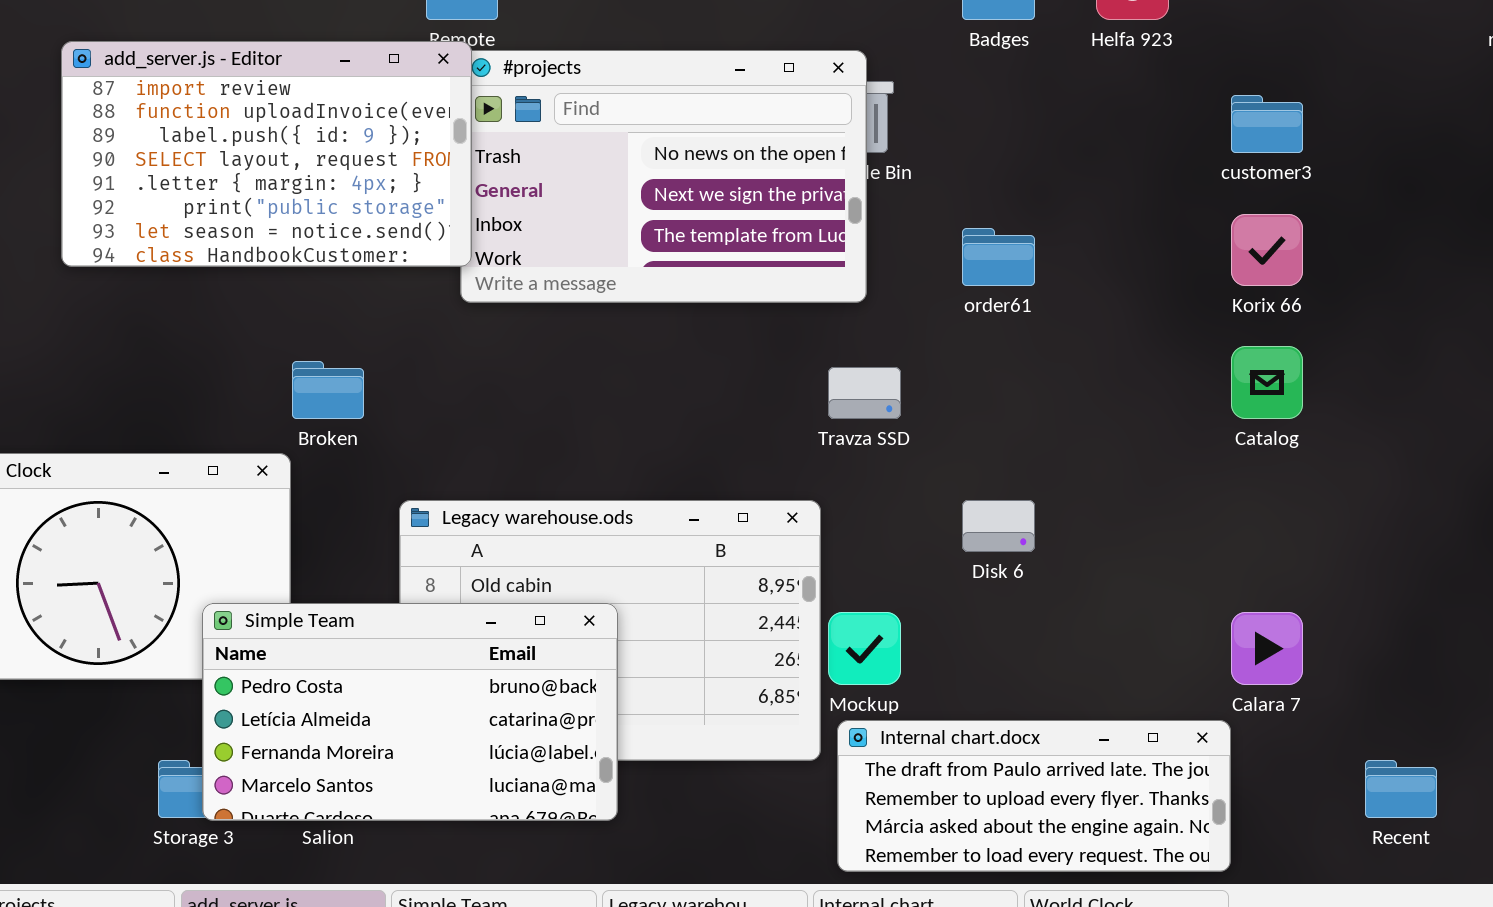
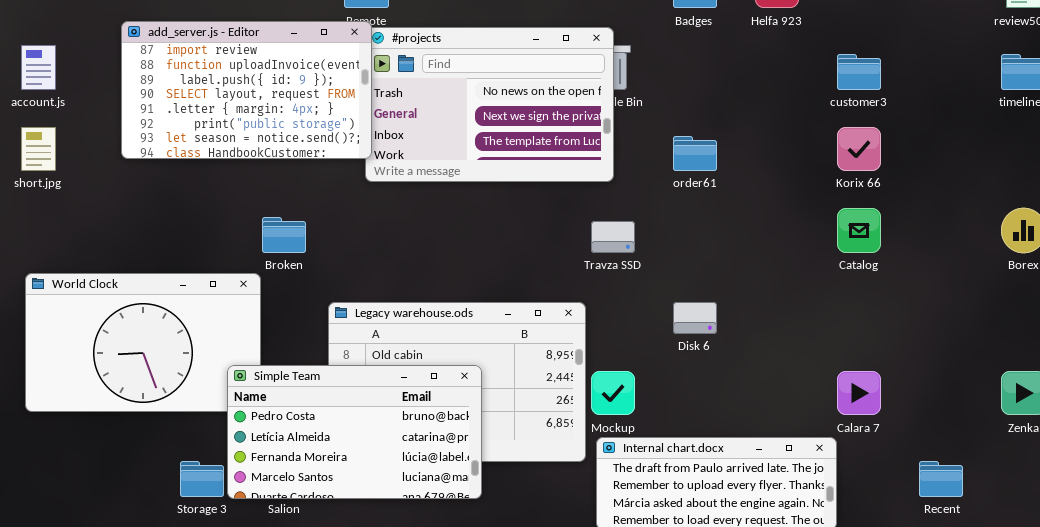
Simple Team: [202,603,618,821] -> [227,365,482,499], moved

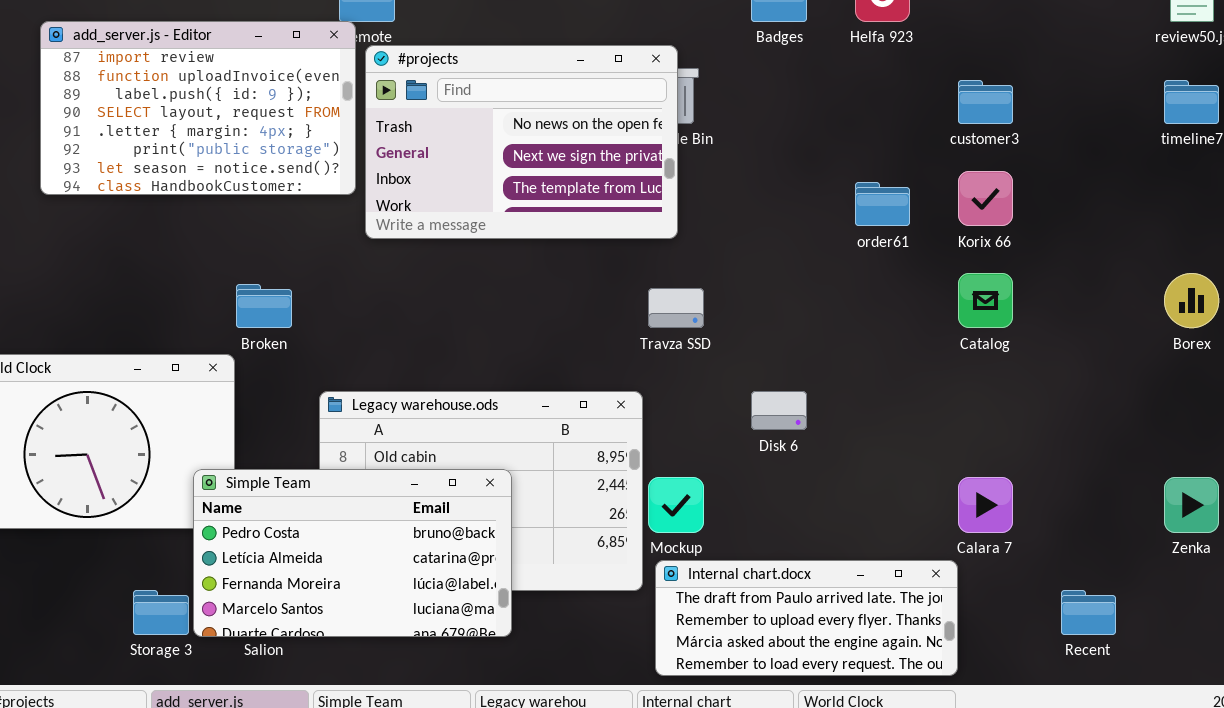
add_server.js - Editor: [121,21,372,159] -> [40,21,356,195], moved
order61: [673,136,717,171] -> [855,182,910,226], moved

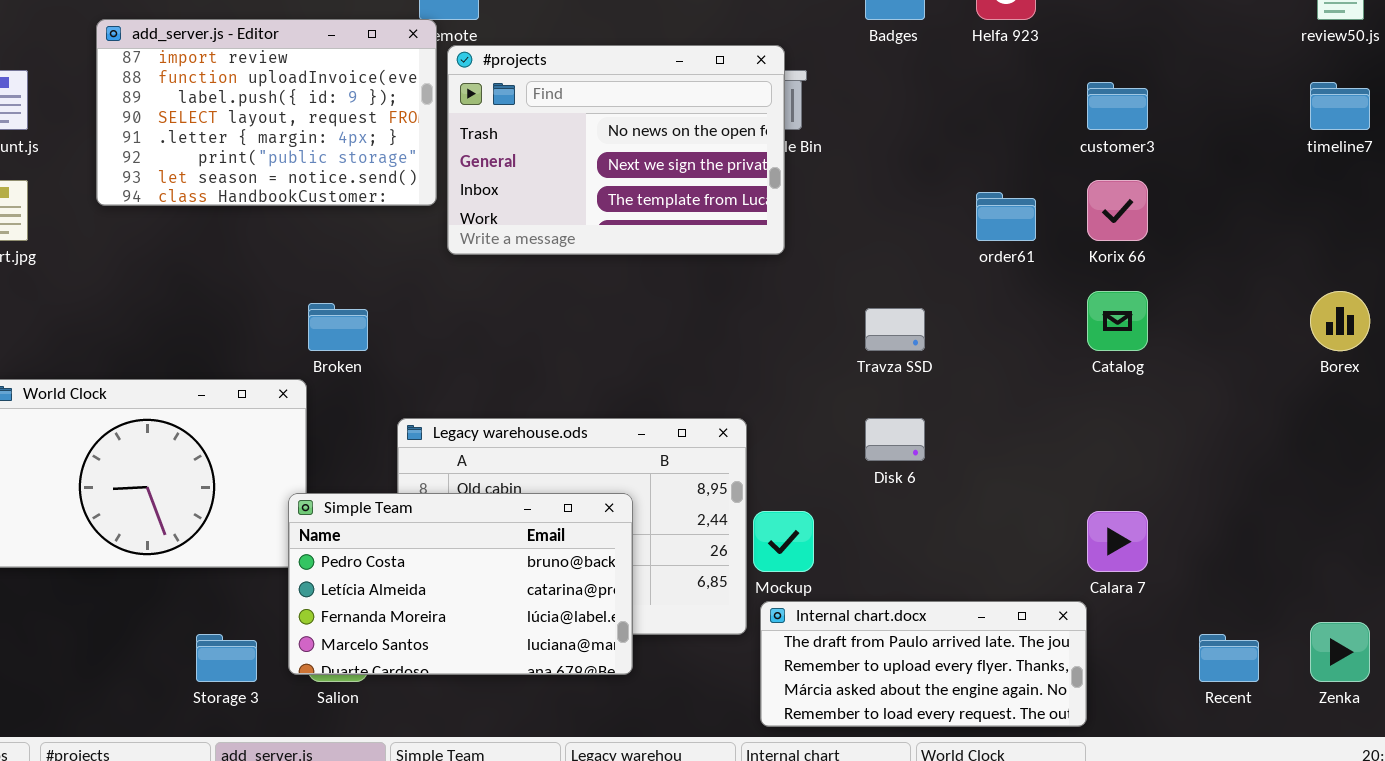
Travza SSD: [648,288,704,328] -> [865,308,925,351], moved
Simple Team: [193,469,512,637] -> [288,493,633,675], moved
Zenka: [1164,477,1219,533] -> [1310,622,1370,682], moved

